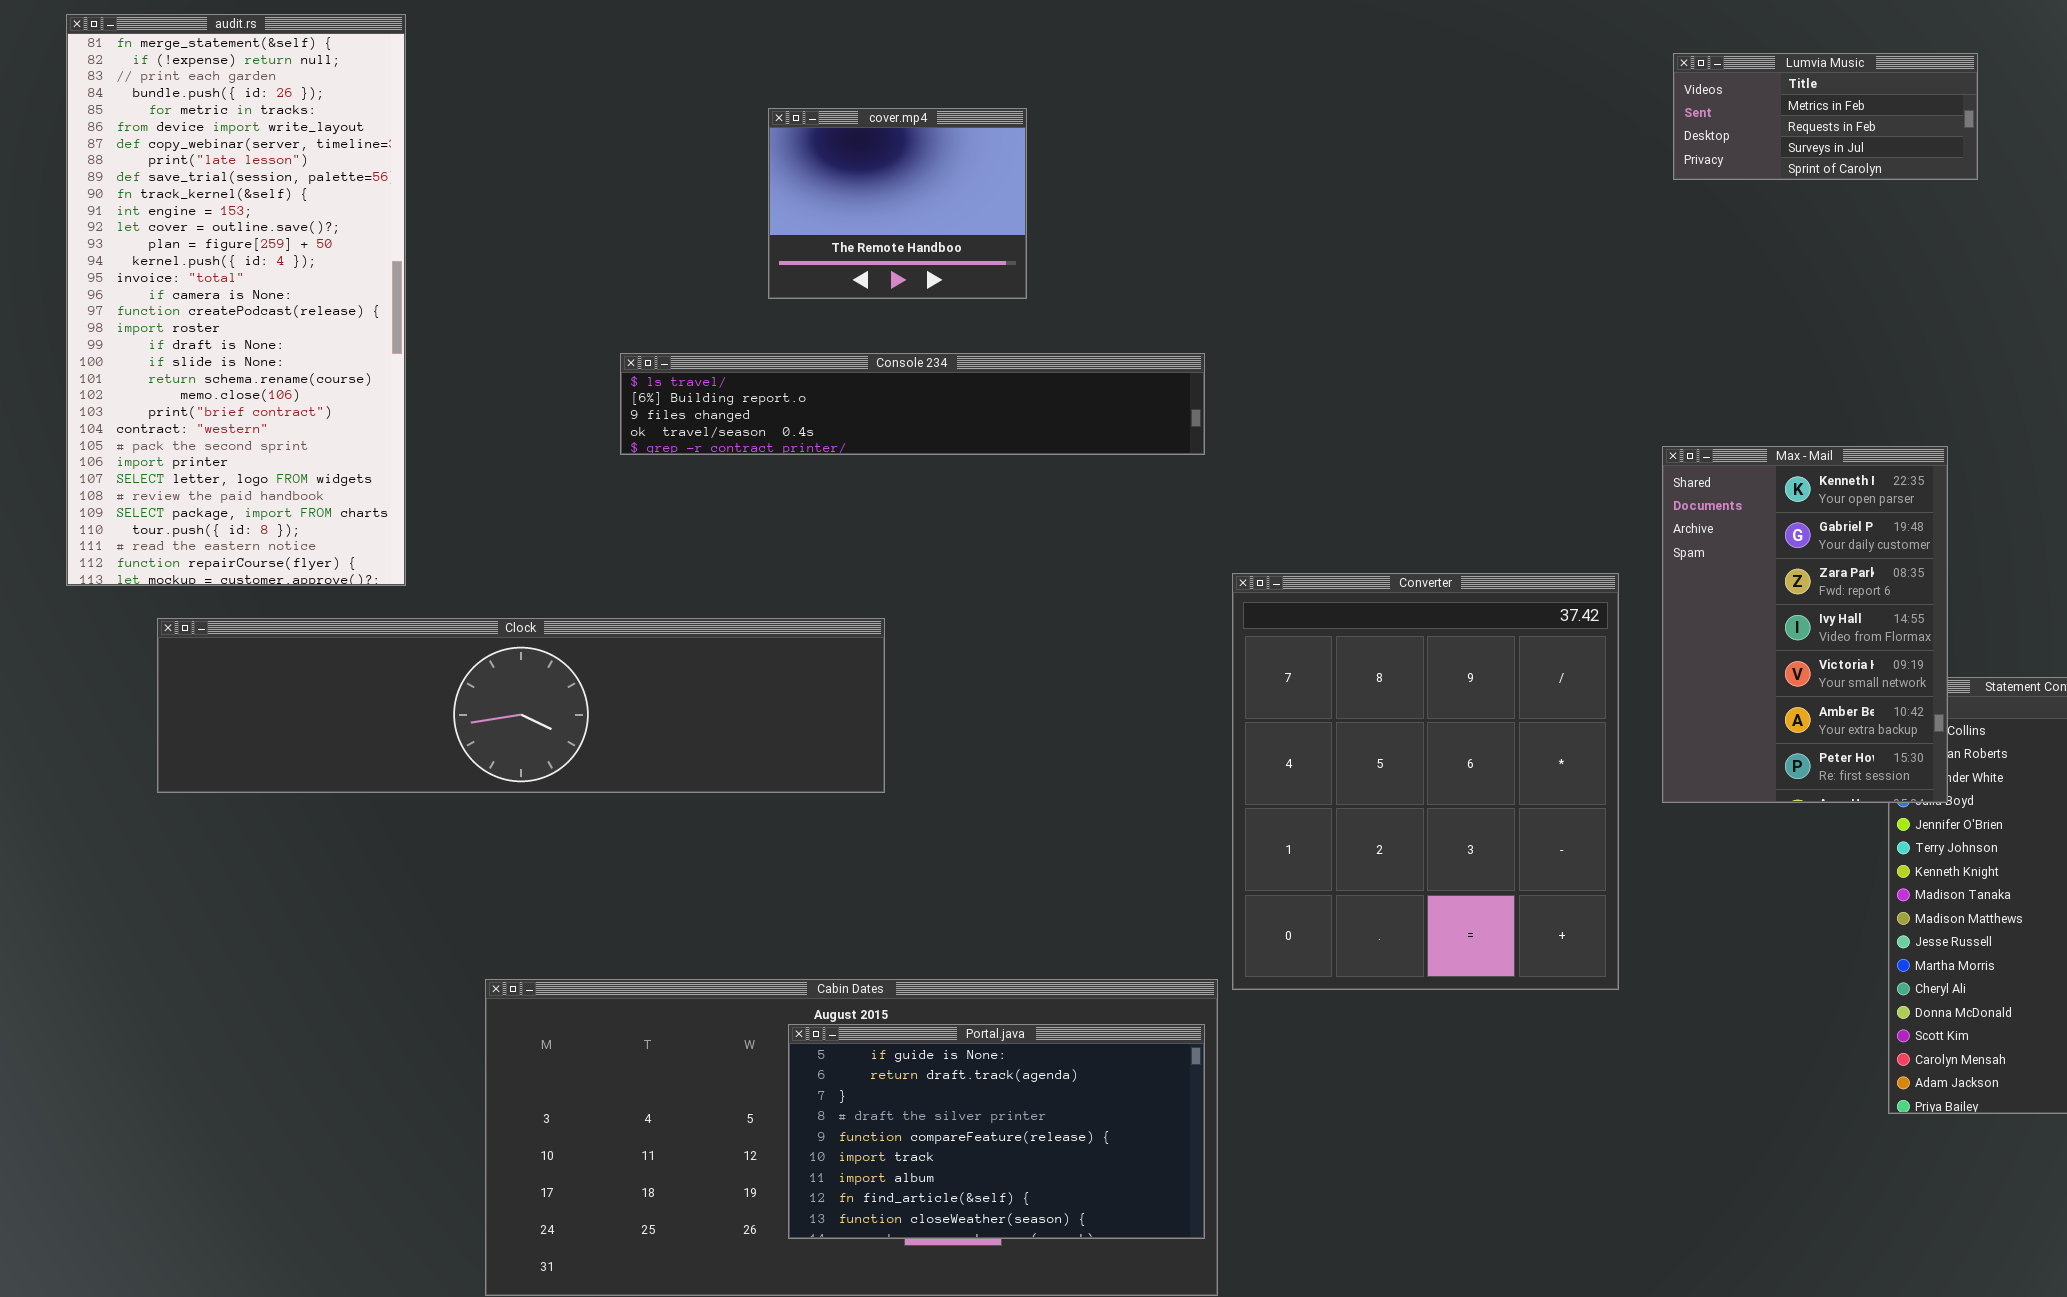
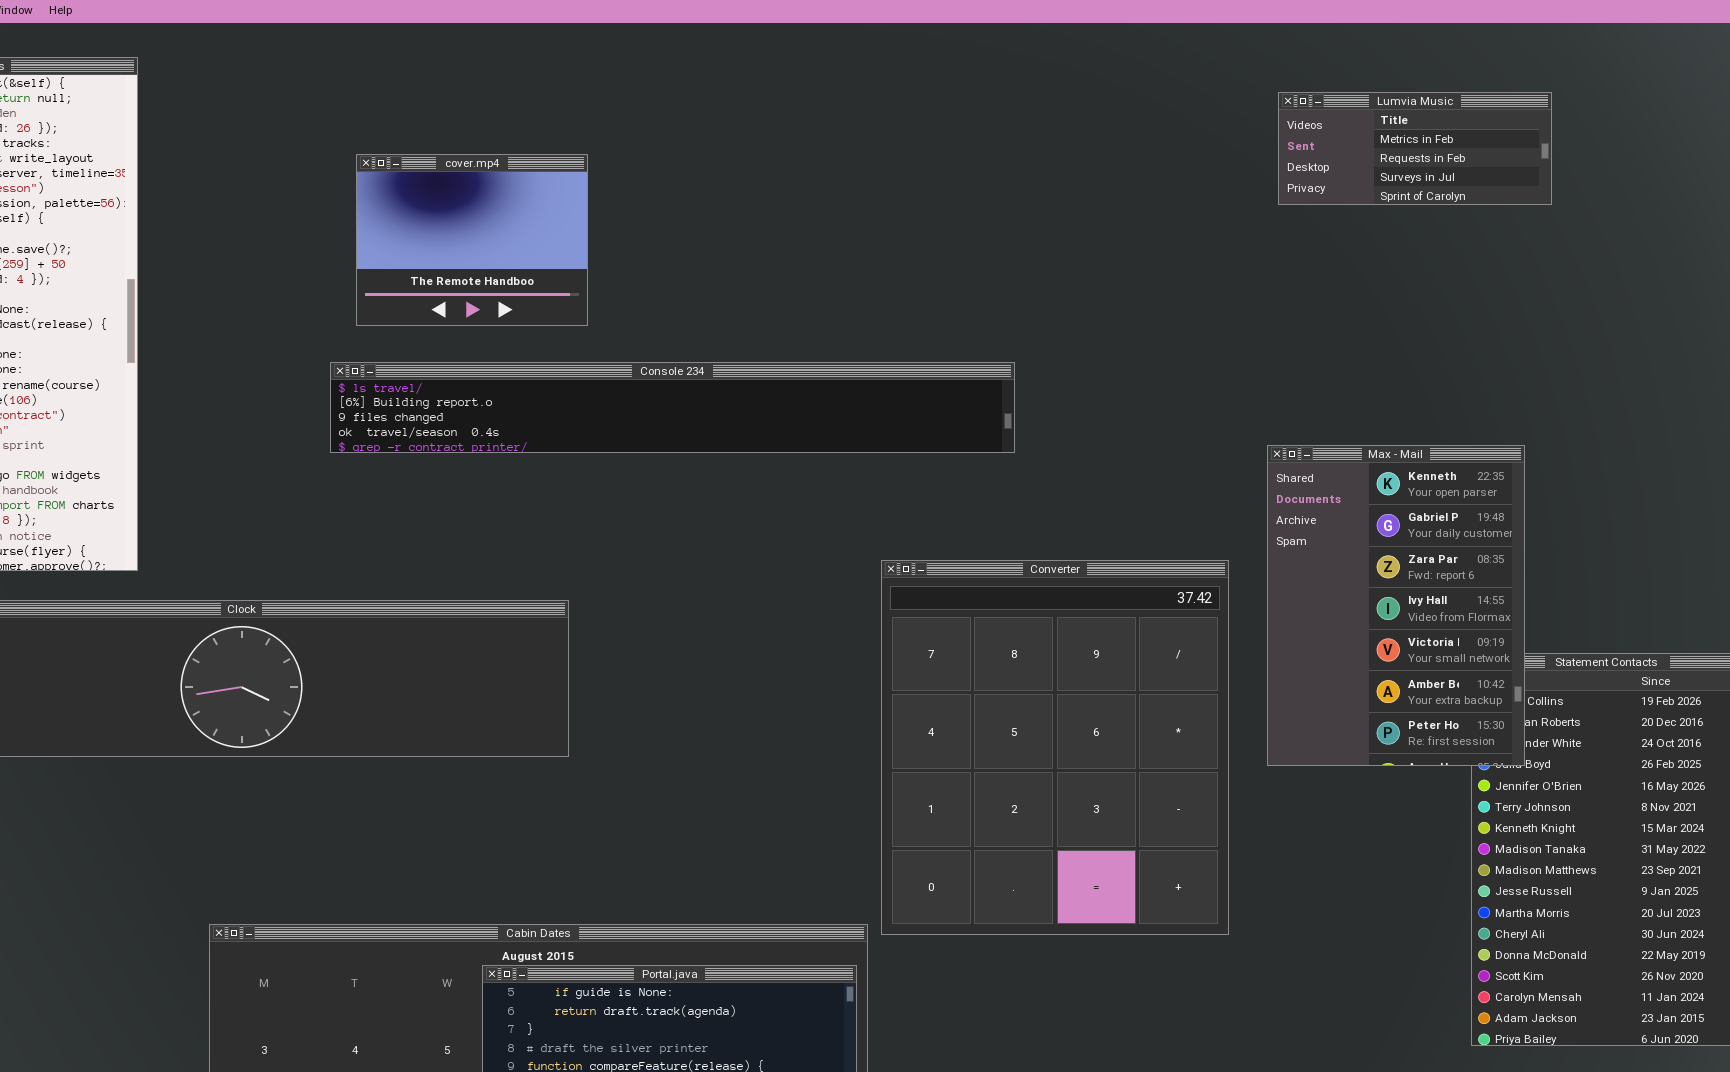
cover.mp4: [768,108,1027,299] -> [356,154,588,326], moved
Console 234: [620,353,1205,455] -> [330,362,1015,453], resized

